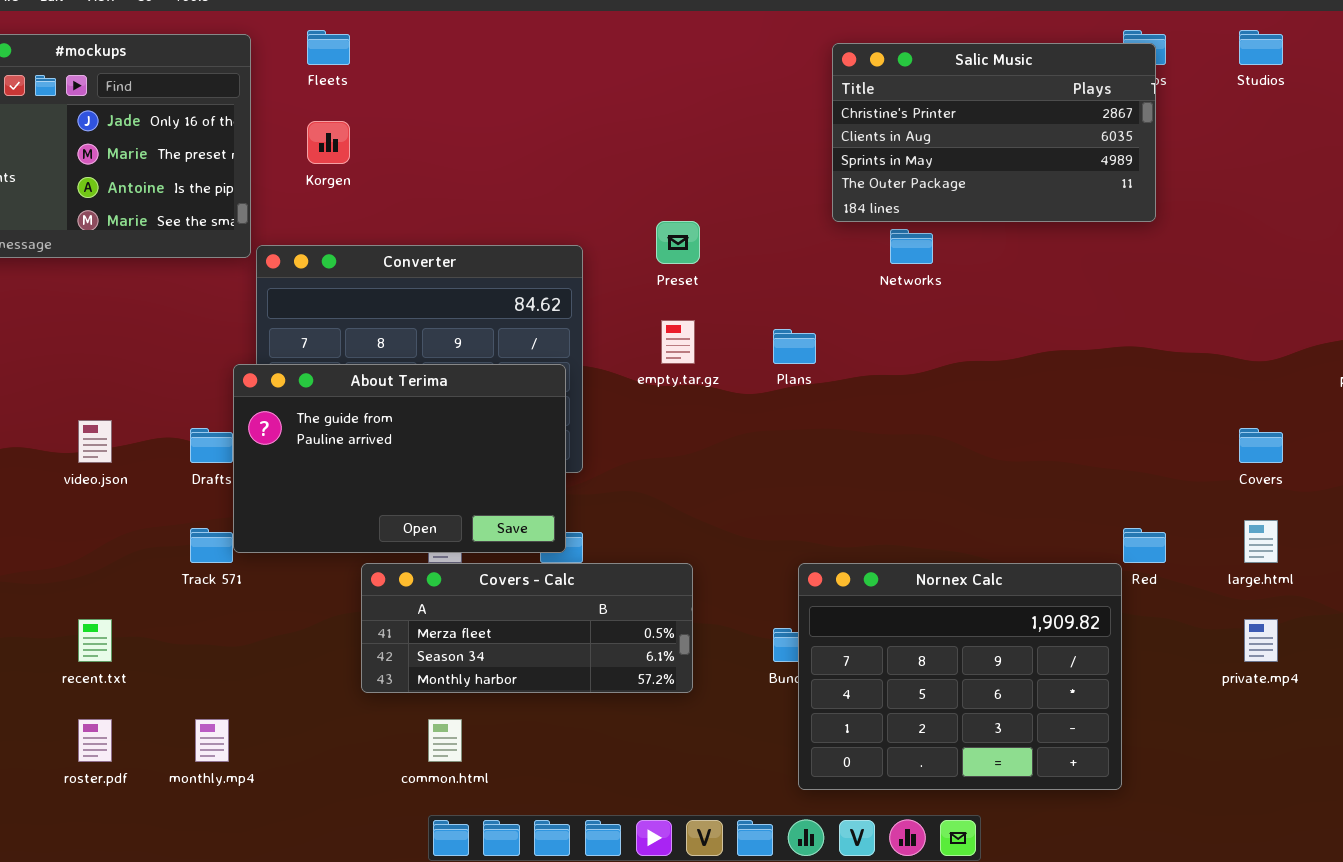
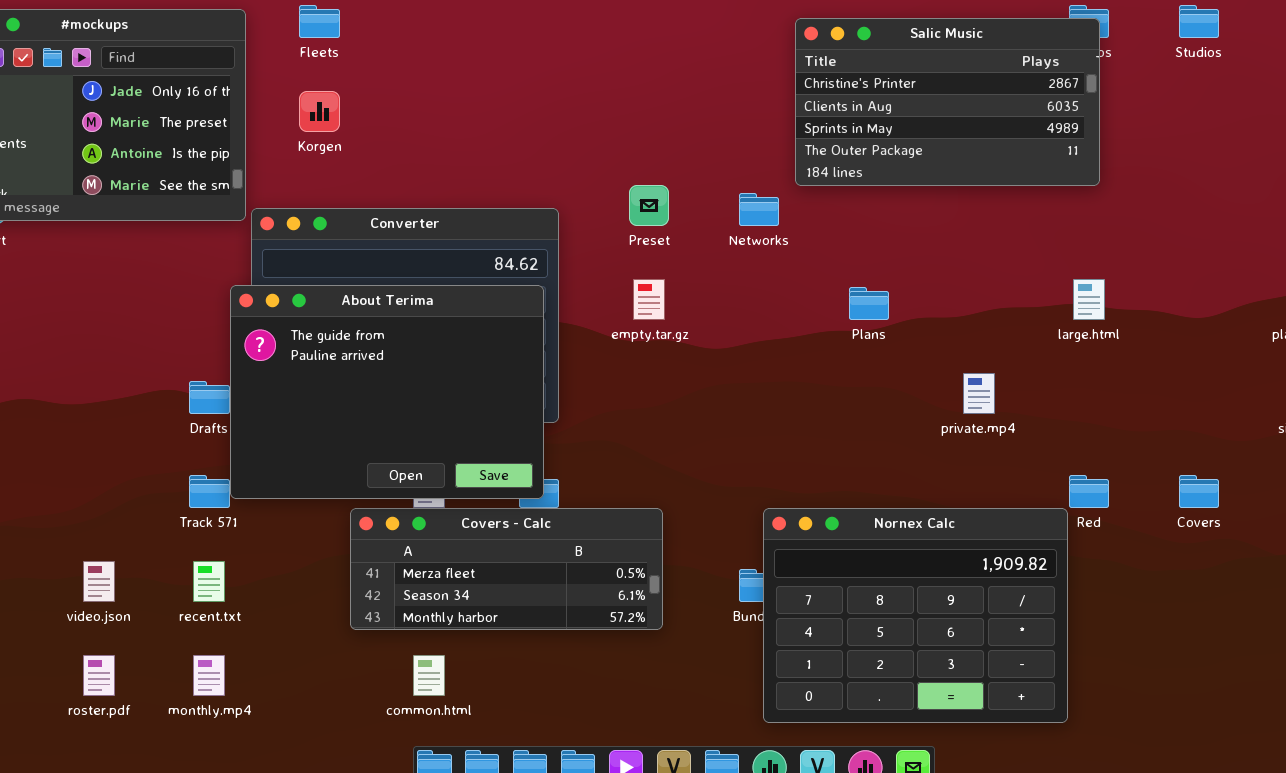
Networks: [890,229,933,264] -> [739,193,779,226], moved
Plans: [773,329,816,364] -> [849,287,889,320], moved
About Terima: [233,364,566,553] -> [230,285,544,499], resized
video.json: [78,420,112,463] -> [83,561,115,602], moved
Covers: [1239,428,1283,463] -> [1179,475,1219,508], moved
large.html: [1244,520,1278,563] -> [1073,279,1105,320], moved
recent.txt: [78,619,112,662] -> [193,561,225,602], moved
private.mp4: [1244,619,1278,662] -> [963,373,995,414], moved

